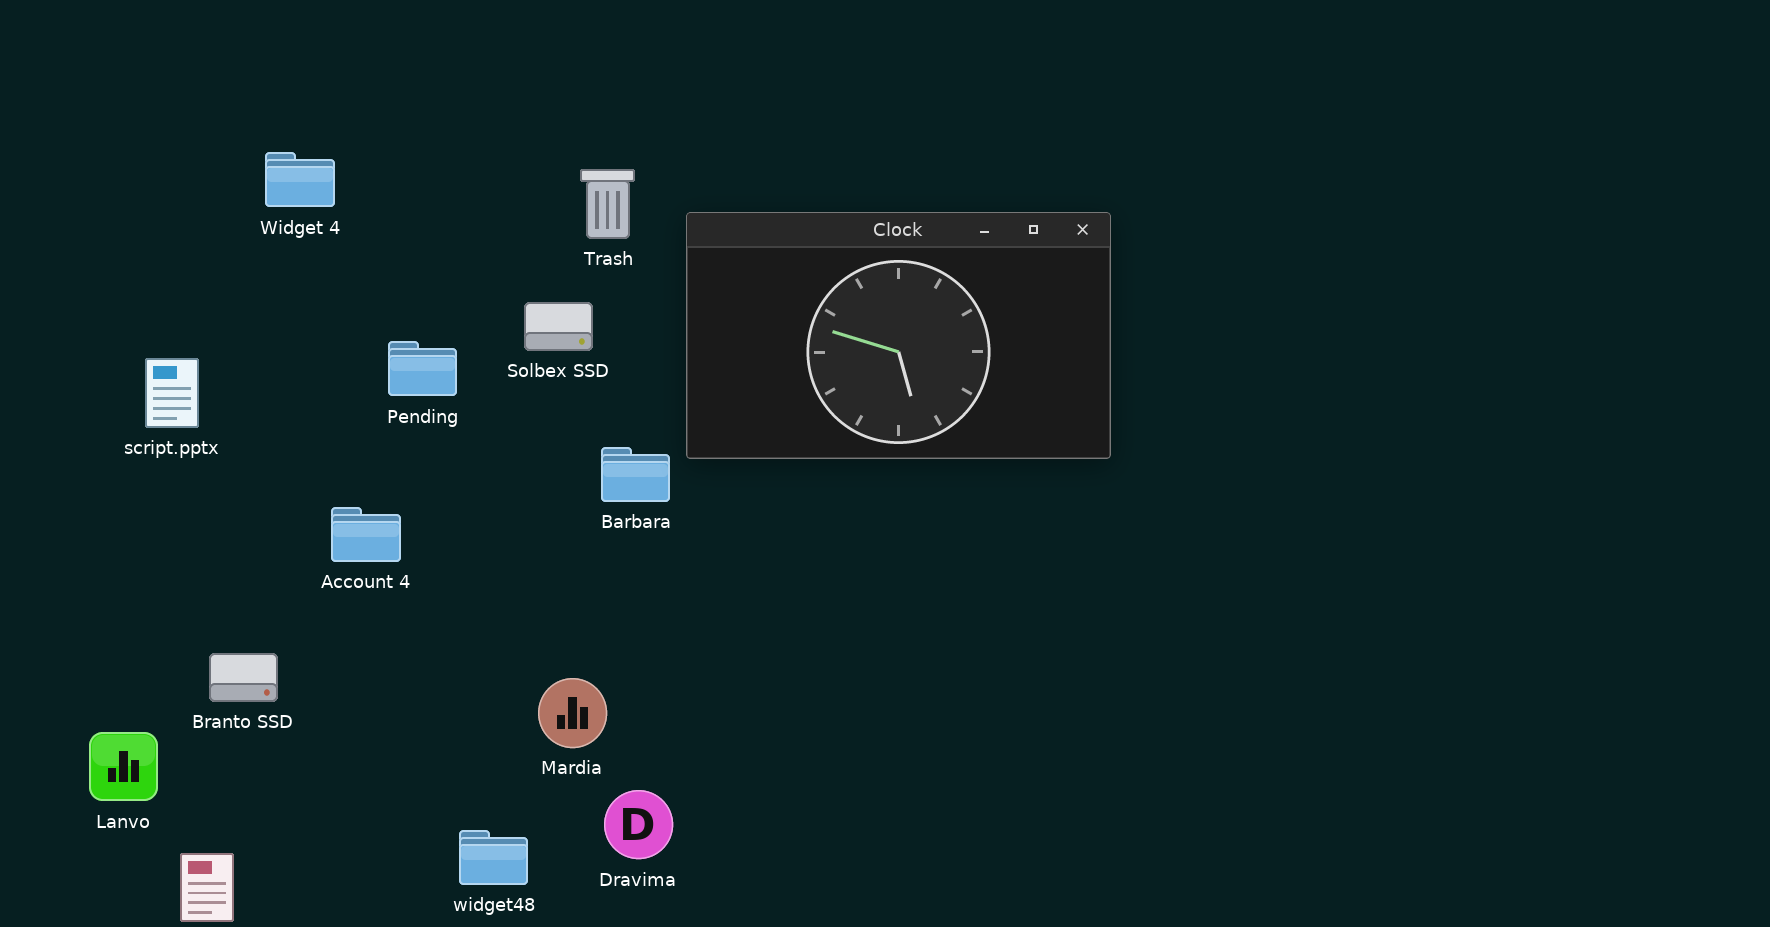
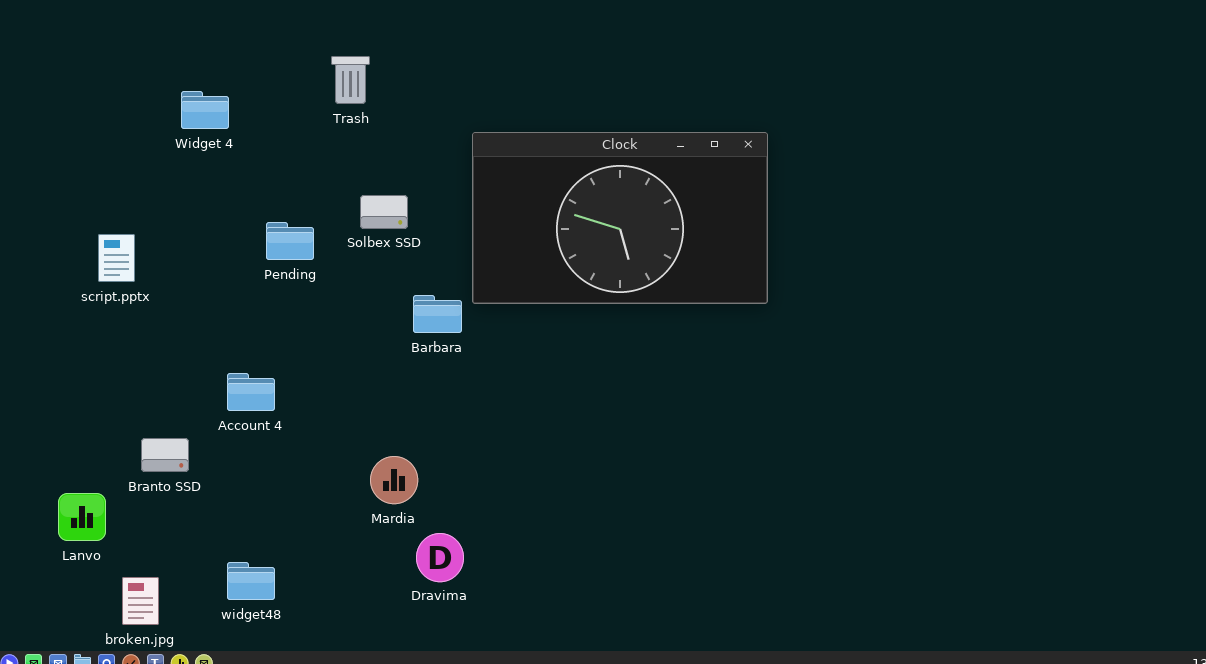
Trash: [580,169,635,239] -> [331,56,370,104], moved
Account 4: [331,507,401,562] -> [227,373,275,411], moved
widget48: [459,830,528,885] -> [227,562,275,600], moved

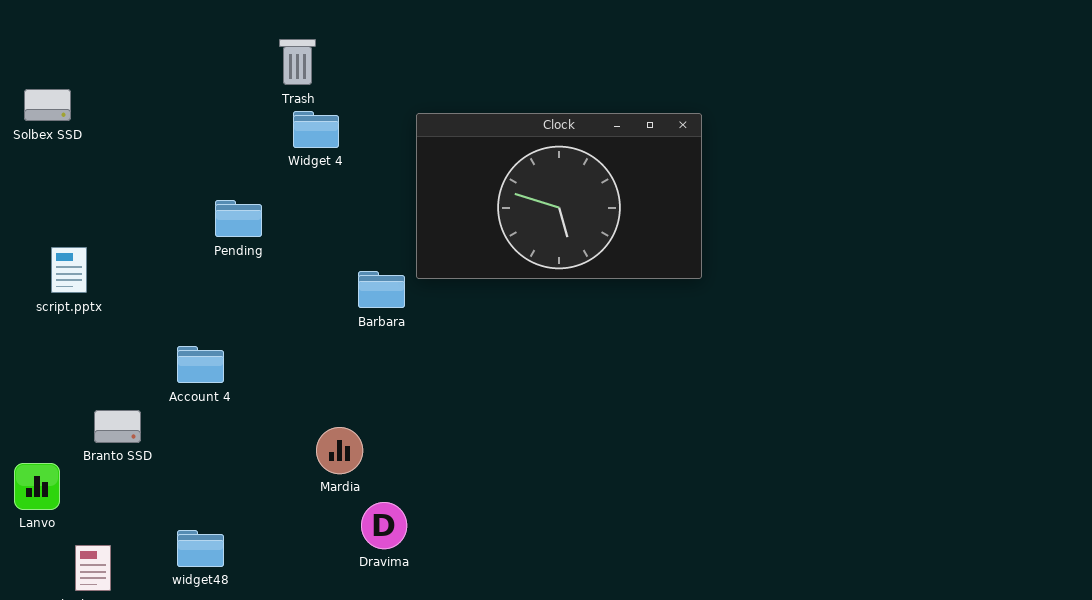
Widget 4: [181,91,229,129] -> [293,111,339,148], moved
Solbex SSD: [360,195,408,229] -> [24,89,71,121], moved
script.pptx: [98,234,135,282] -> [51,247,87,293], moved

